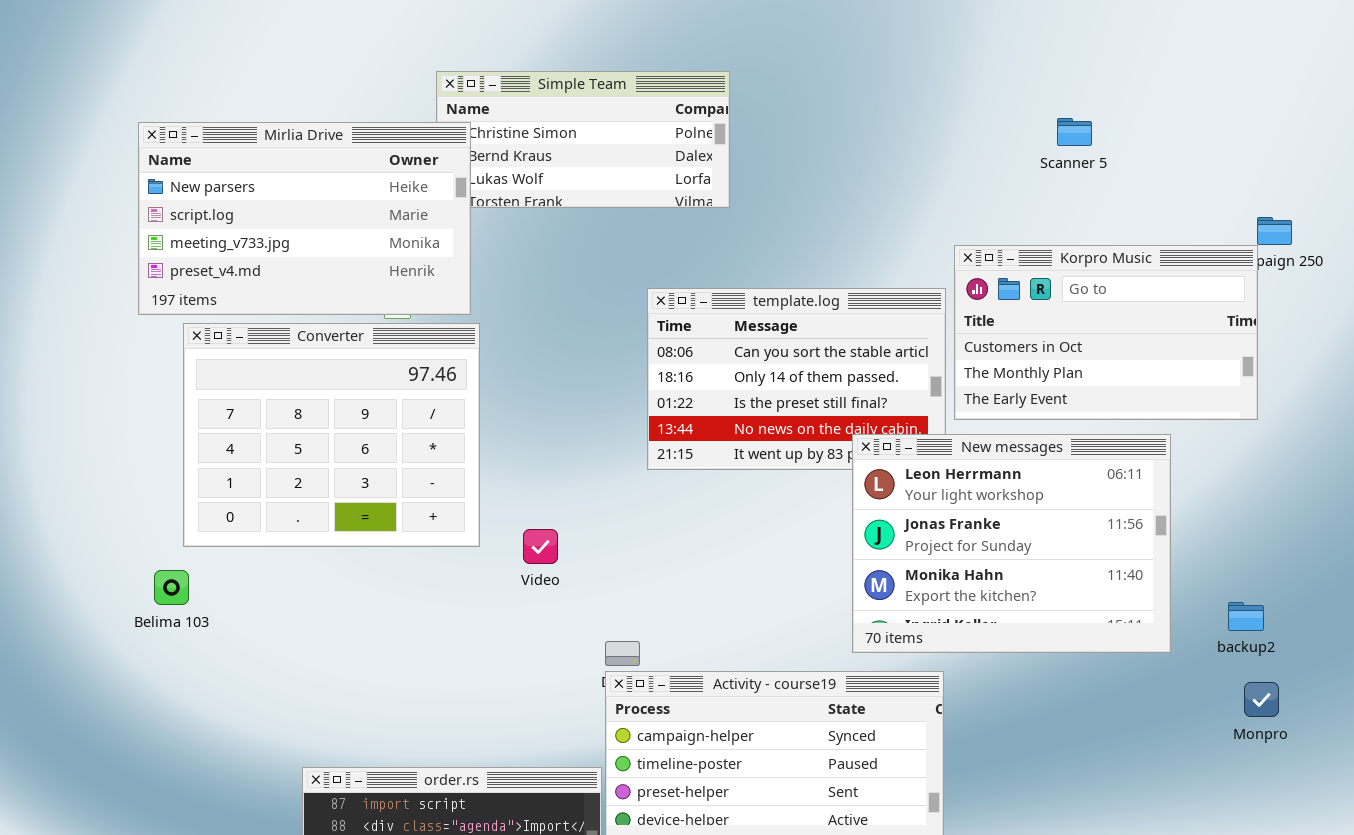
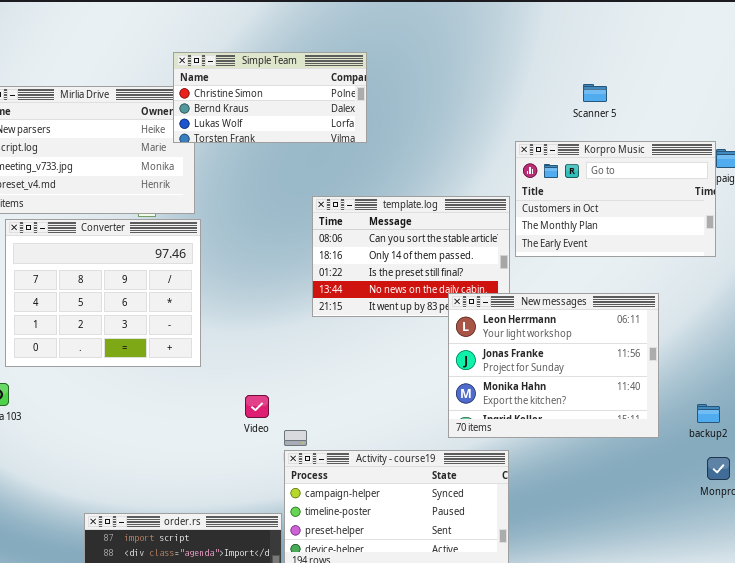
Simple Team: [436,71,730,208] -> [173,52,367,143], raised
Korpro Music: [954,245,1258,420] -> [515,141,716,257], moved
Video: [523,529,558,564] -> [245,395,269,418], moved

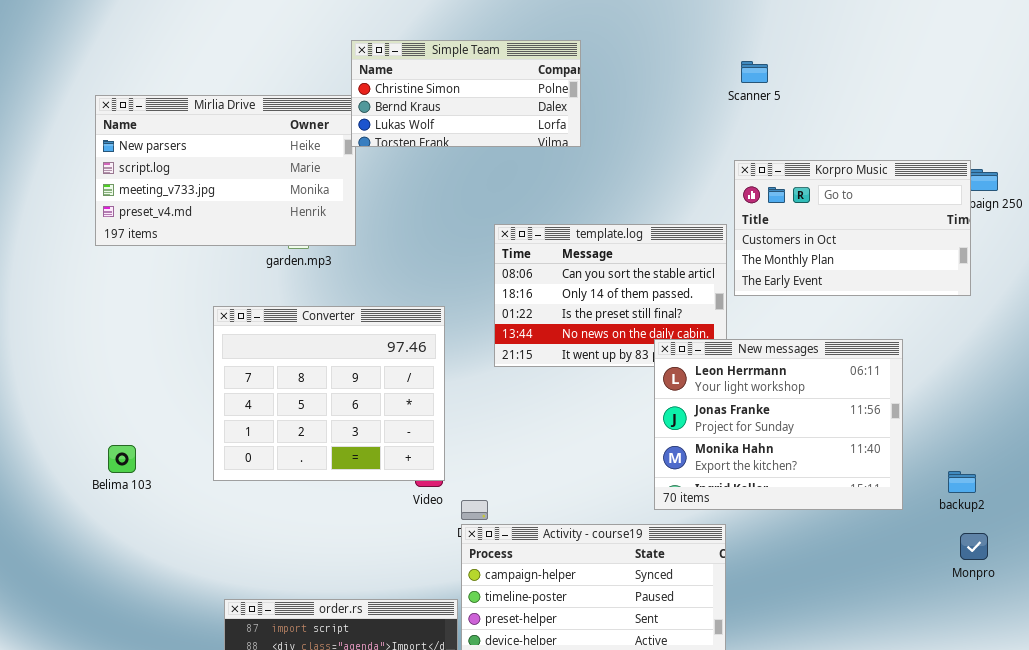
Simple Team: [173,52,367,143] -> [351,40,581,147], moved
Scanner 5: [583,84,607,102] -> [741,61,768,83], moved
Converter: [5,219,201,367] -> [213,306,445,481], moved

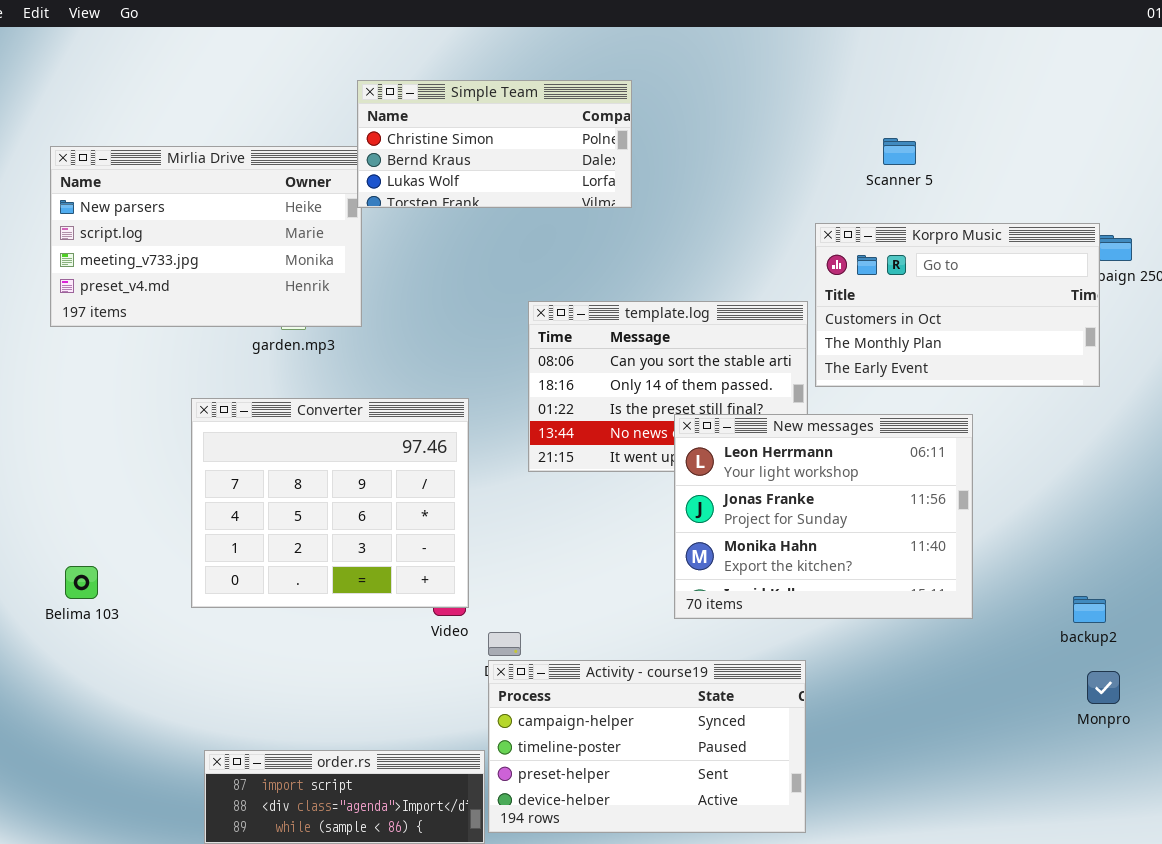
Scanner 5: [741,61,768,83] -> [883,138,916,165], moved
New messages: [654,339,903,510] -> [674,414,973,619], moved

